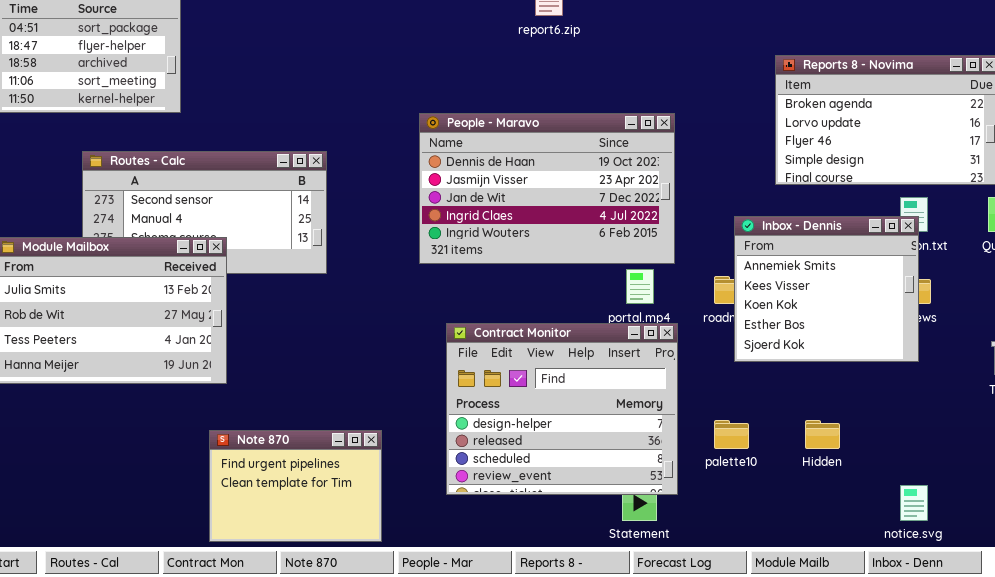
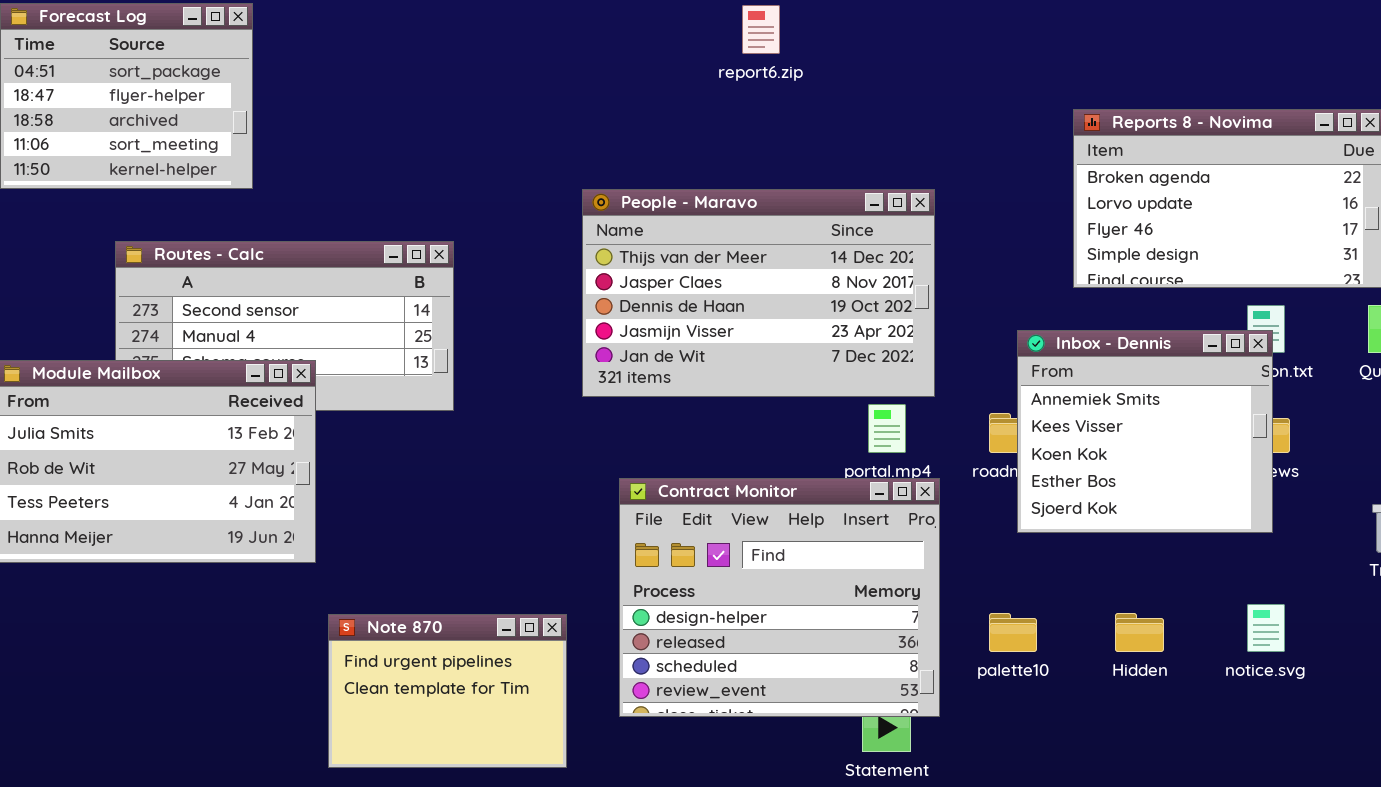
People - Maravo: [419,113,675,264] -> [582,189,935,397], scrolled up 2 rows
Note 870: [209,430,382,542] -> [328,614,567,768], moved
notice.svg: [900,485,928,521] -> [1247,604,1285,652], moved

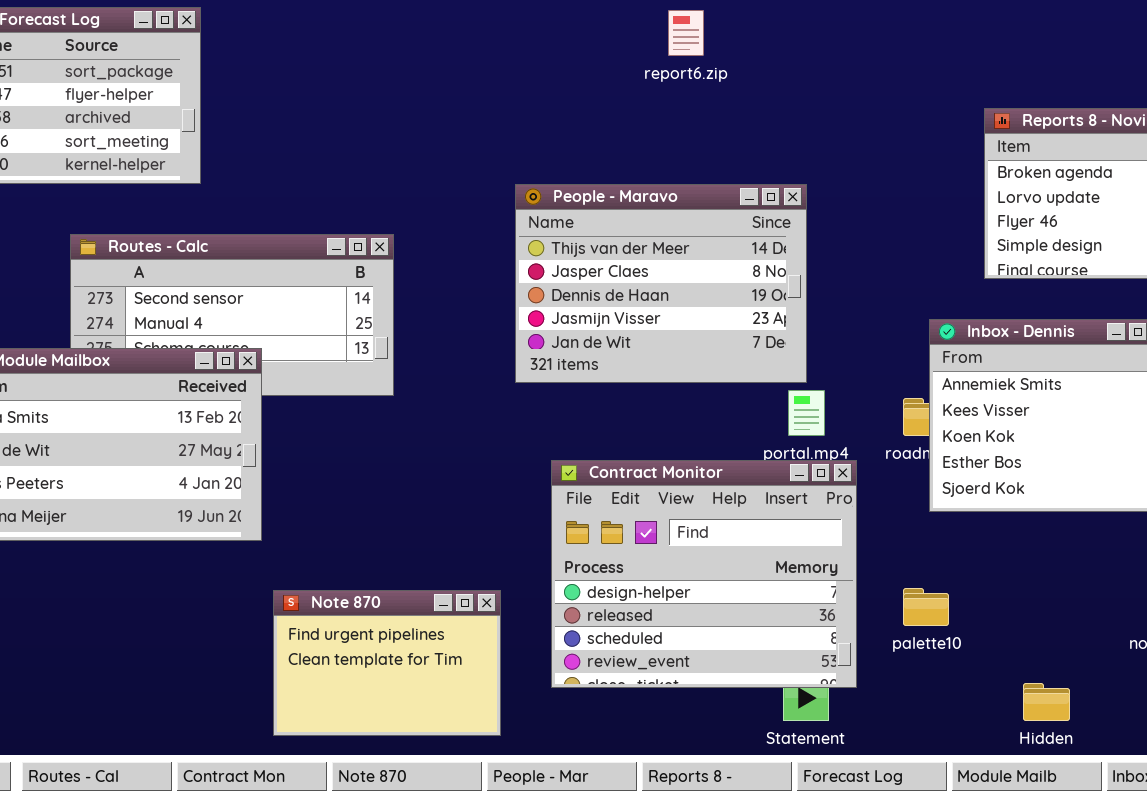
People - Maravo: [582,189,935,397] -> [515,184,807,383], resized
Hidden: [1115,613,1164,652] -> [1023,683,1070,721], moved

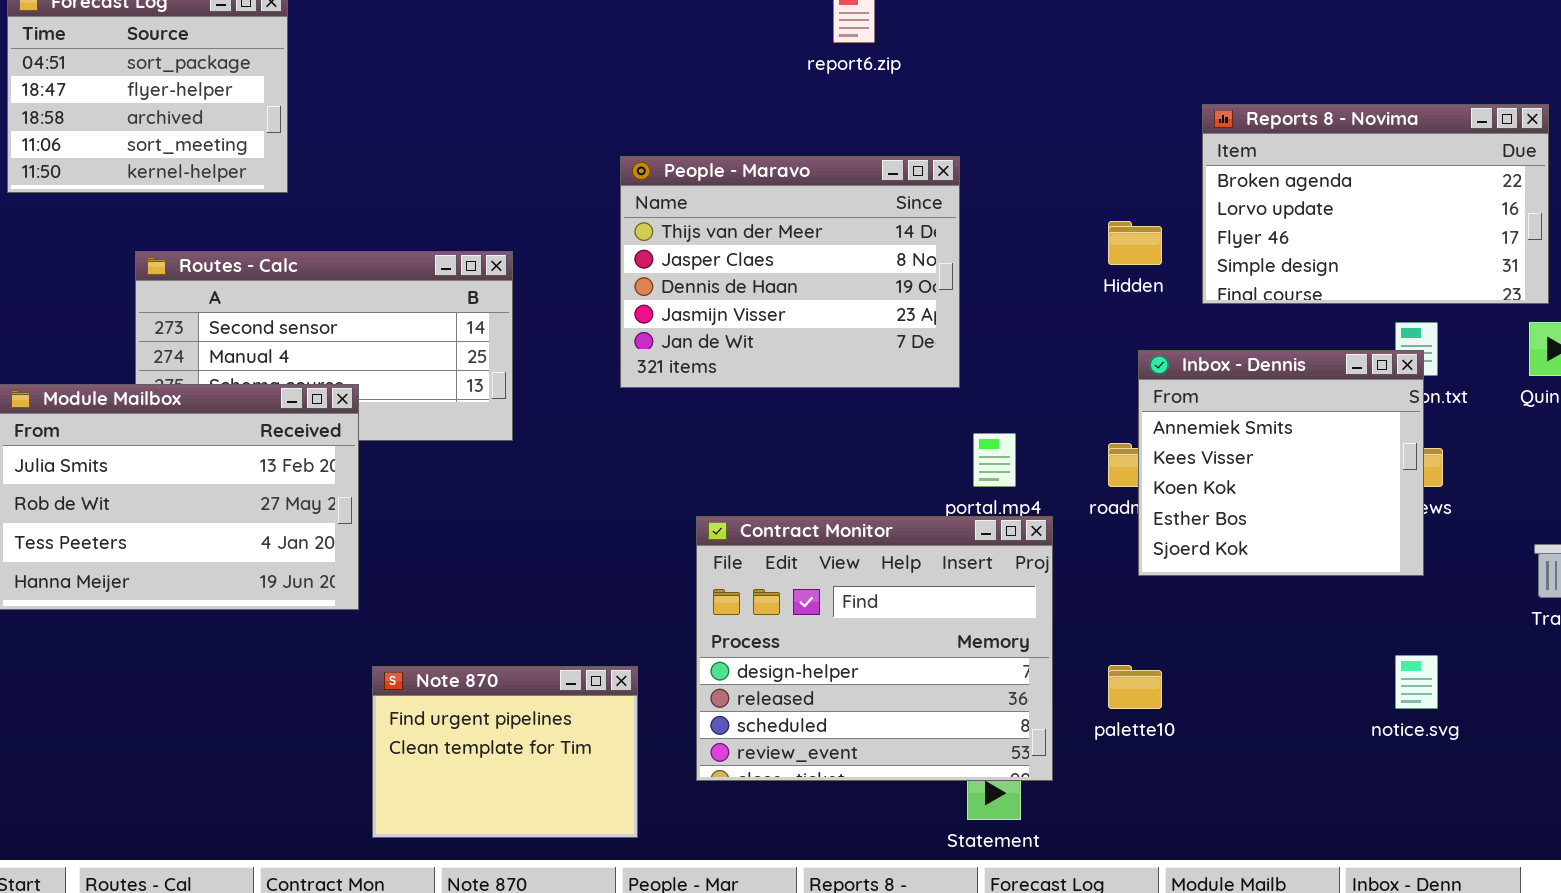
People - Maravo: [515,184,807,383] -> [620,156,960,388], moved
Hidden: [1023,683,1070,721] -> [1108,221,1162,265], moved

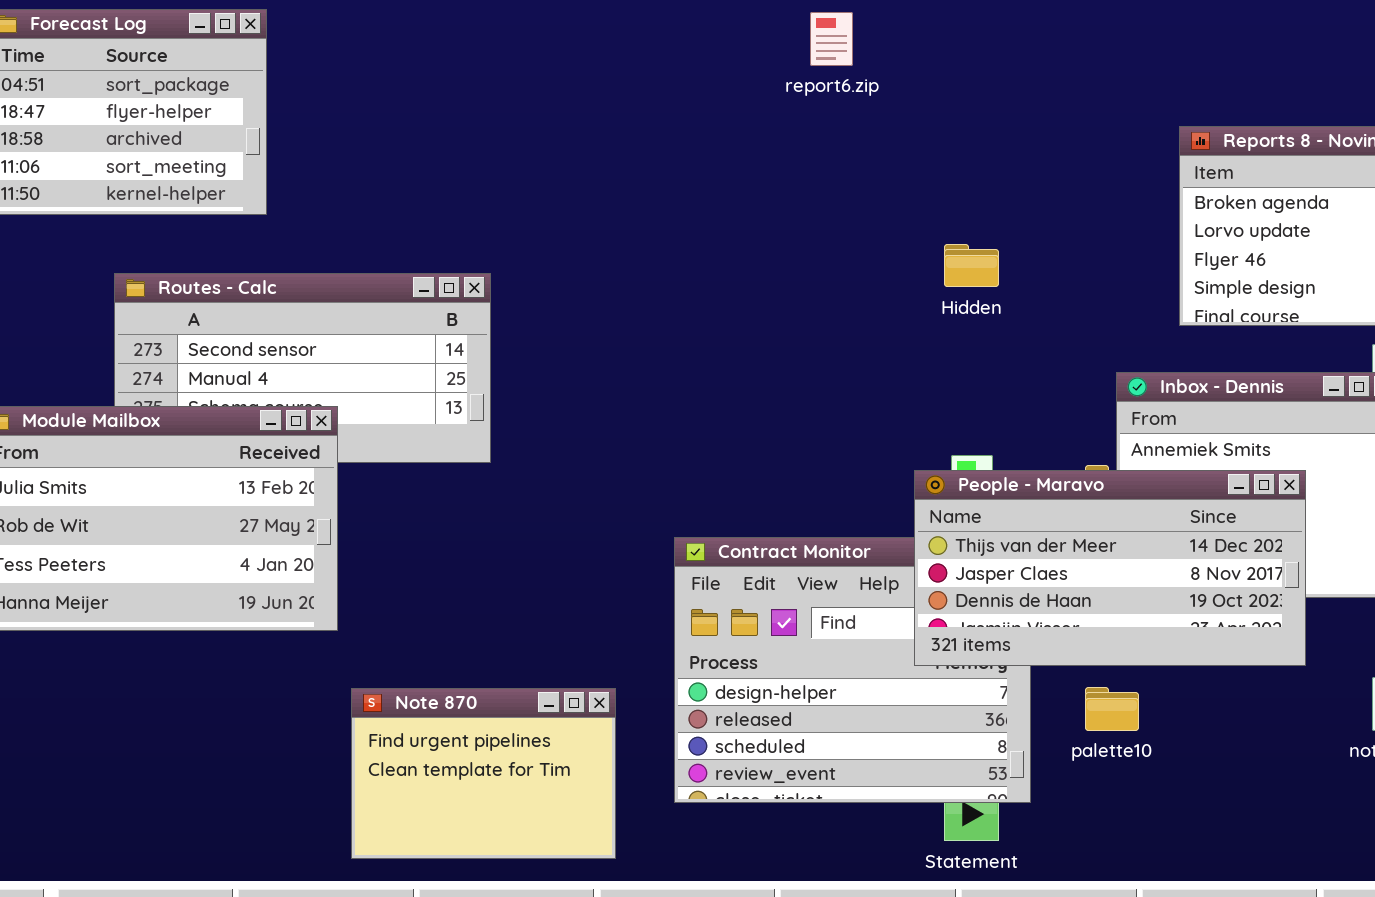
People - Maravo: [620,156,960,388] -> [914,470,1306,666], moved, resized
Hidden: [1108,221,1162,265] -> [944,244,999,287], moved

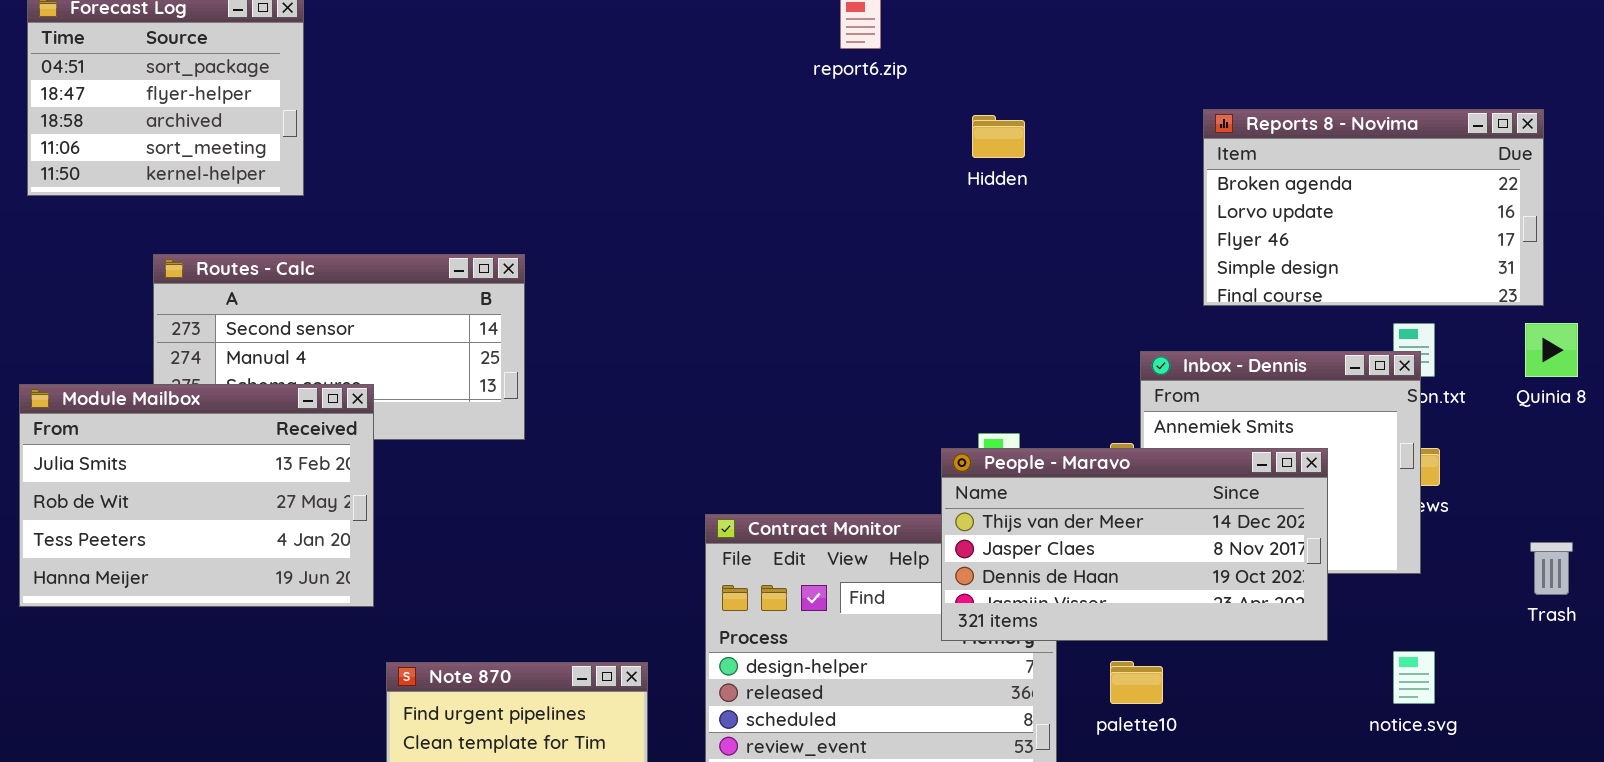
Hidden: [944,244,999,287] -> [972,115,1025,158], moved

